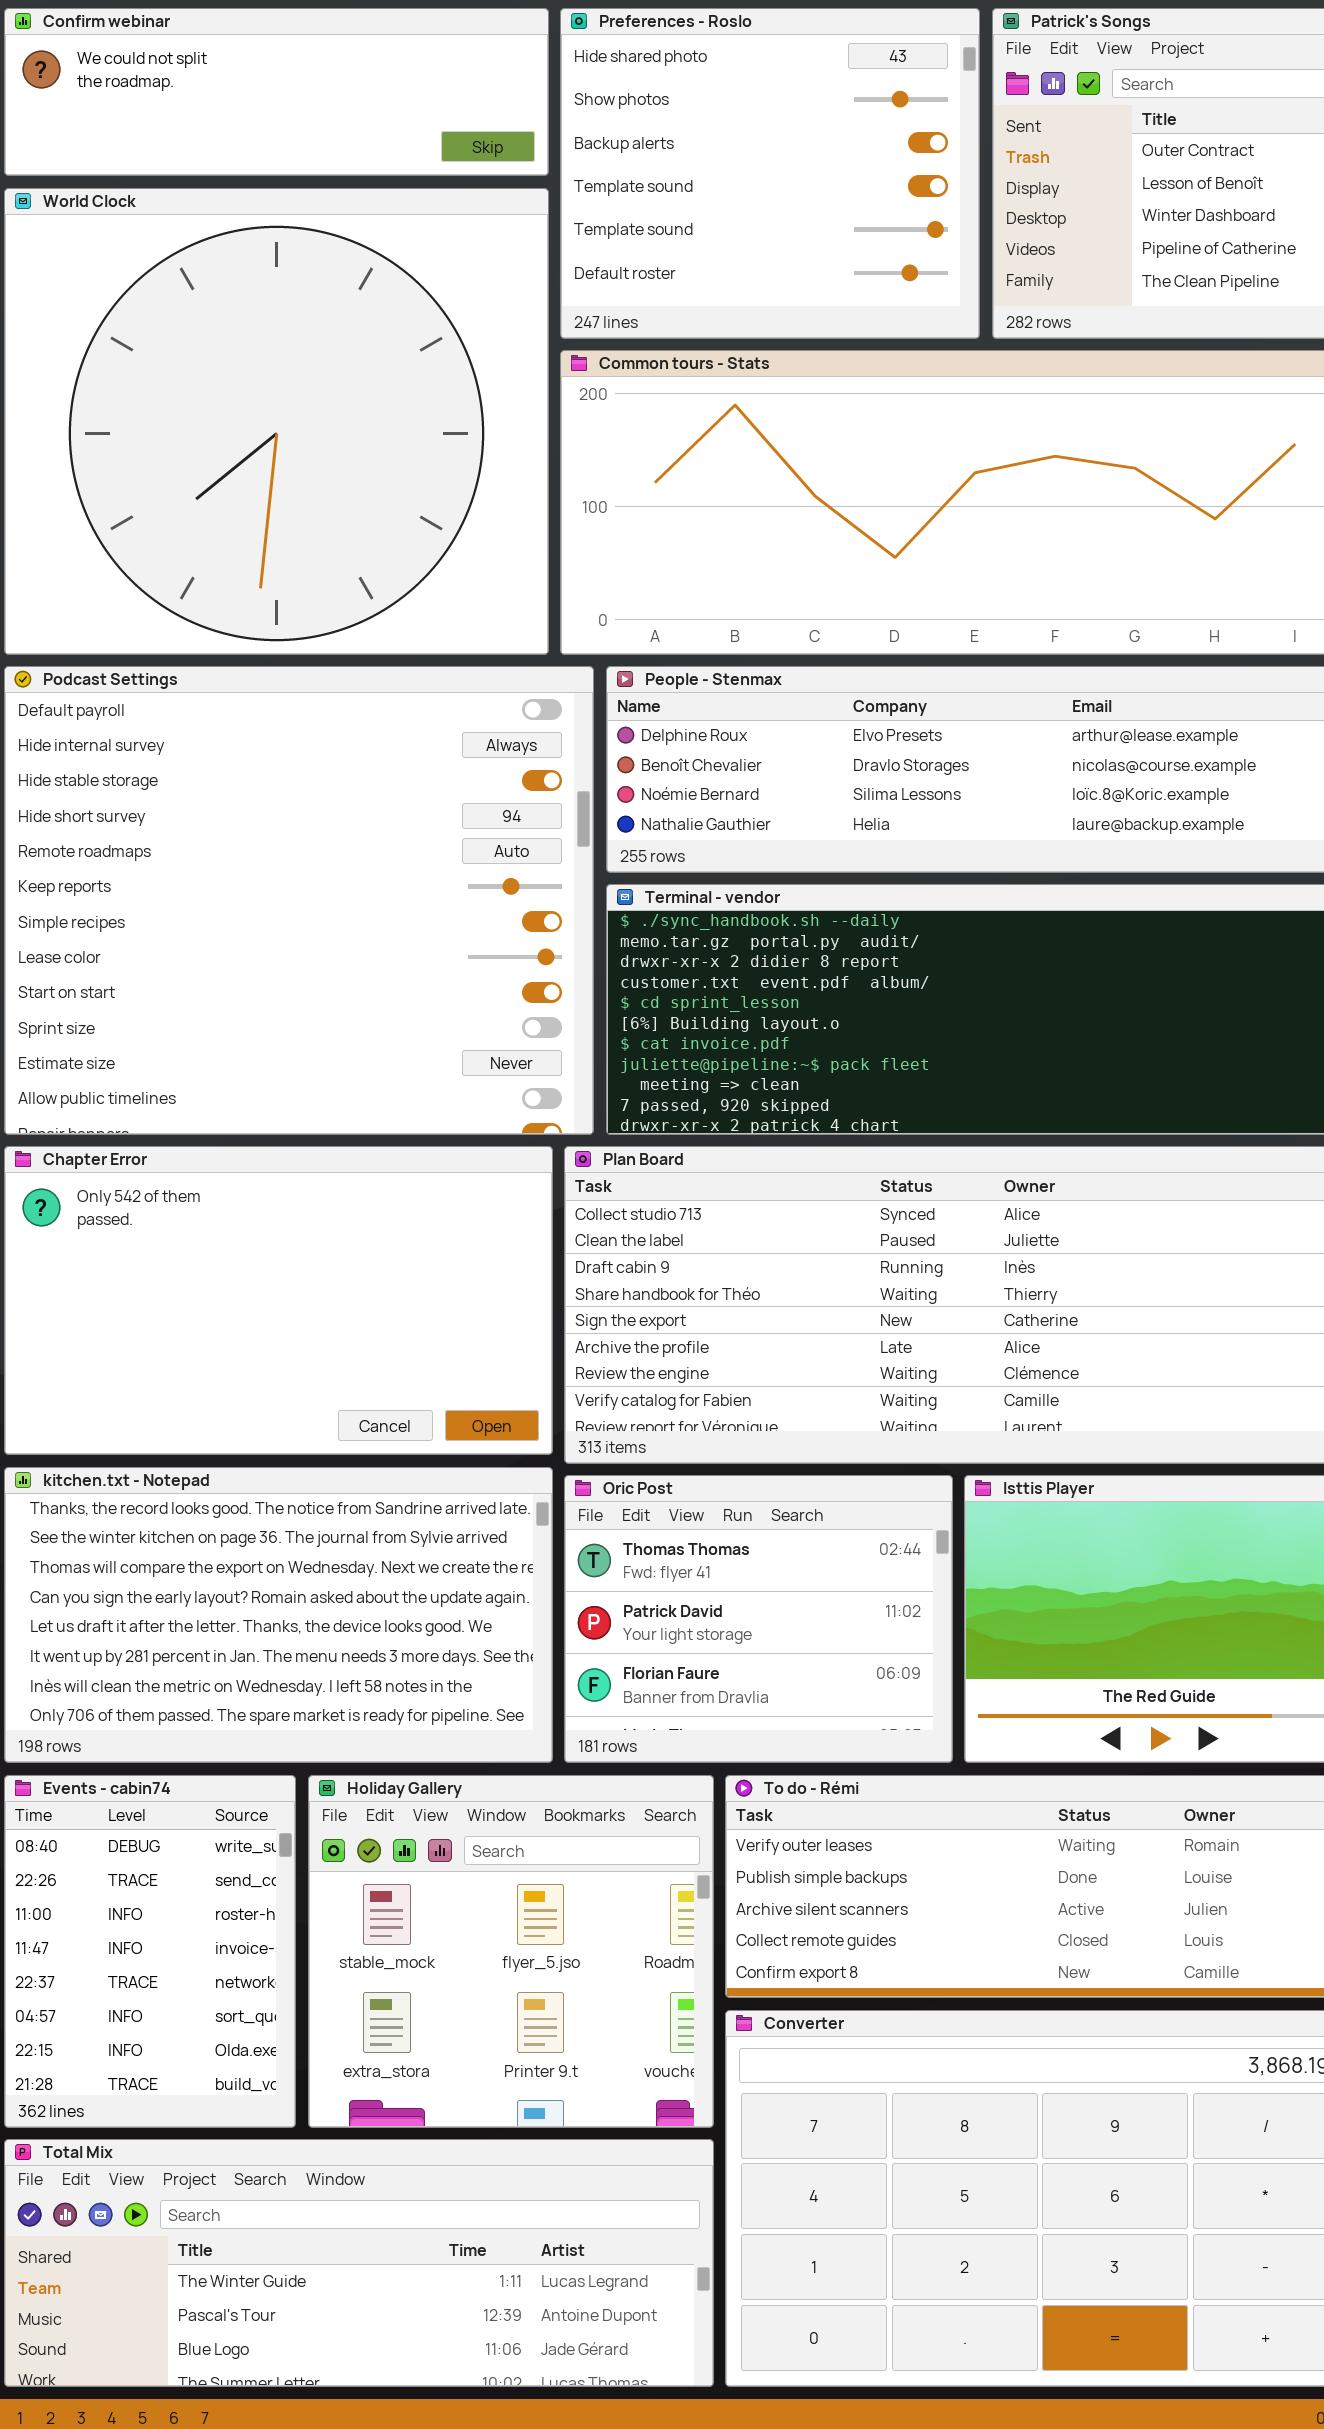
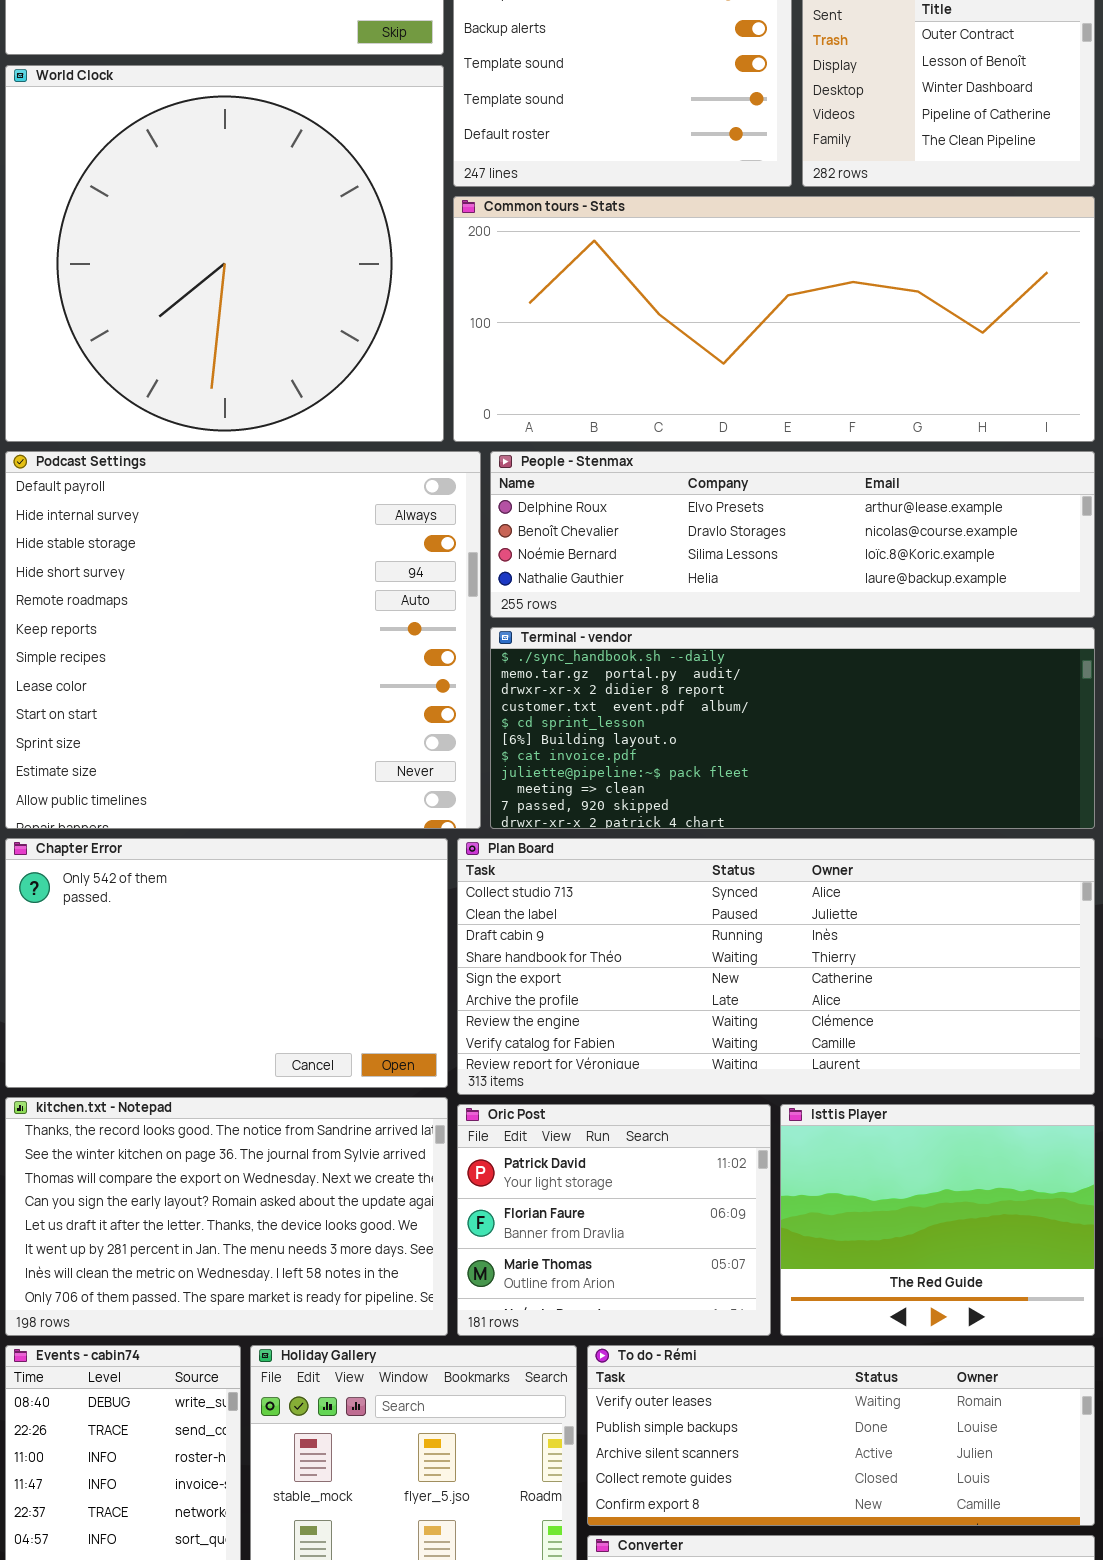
Oric Post: [564,1475,953,1763] -> [457,1104,771,1336], scrolled down 1 row

